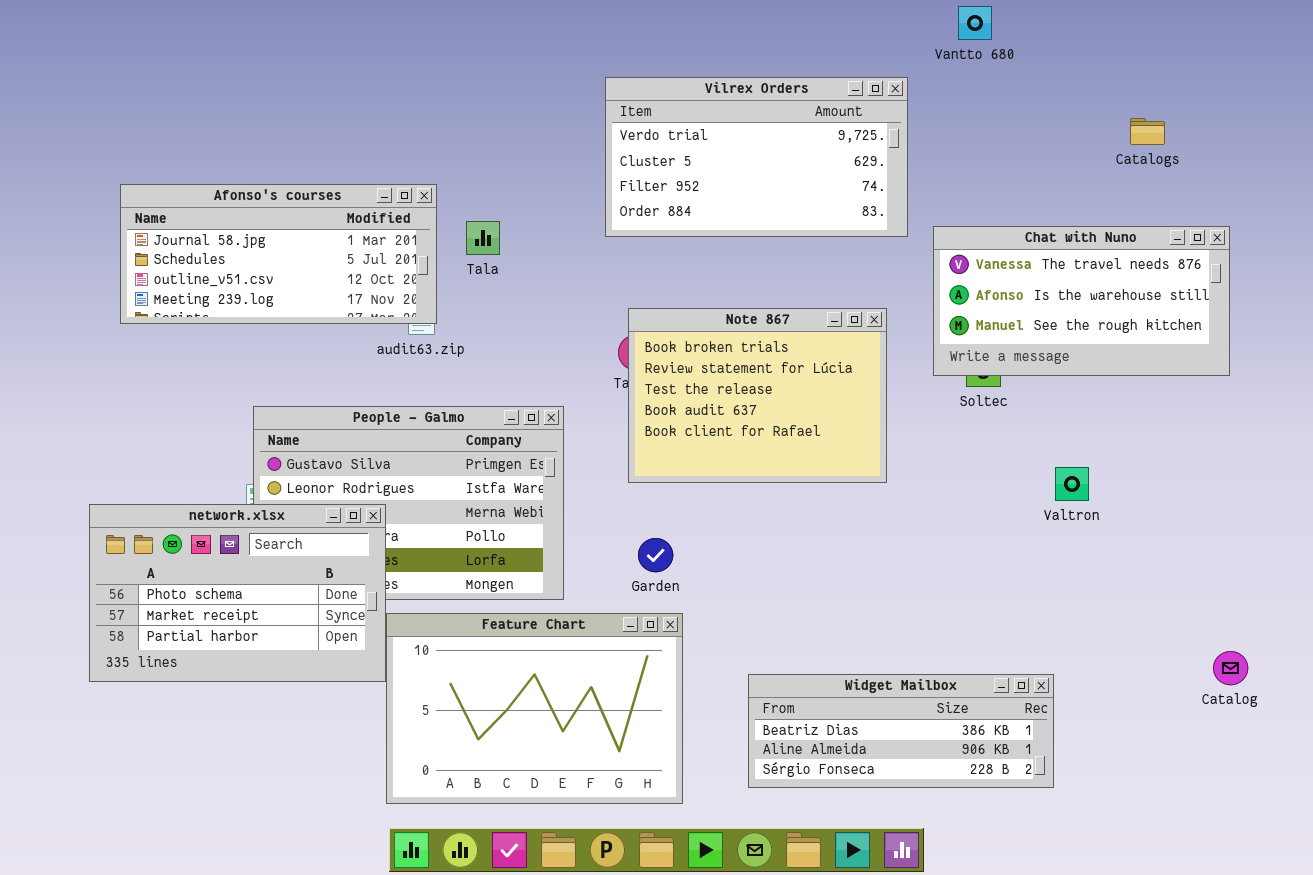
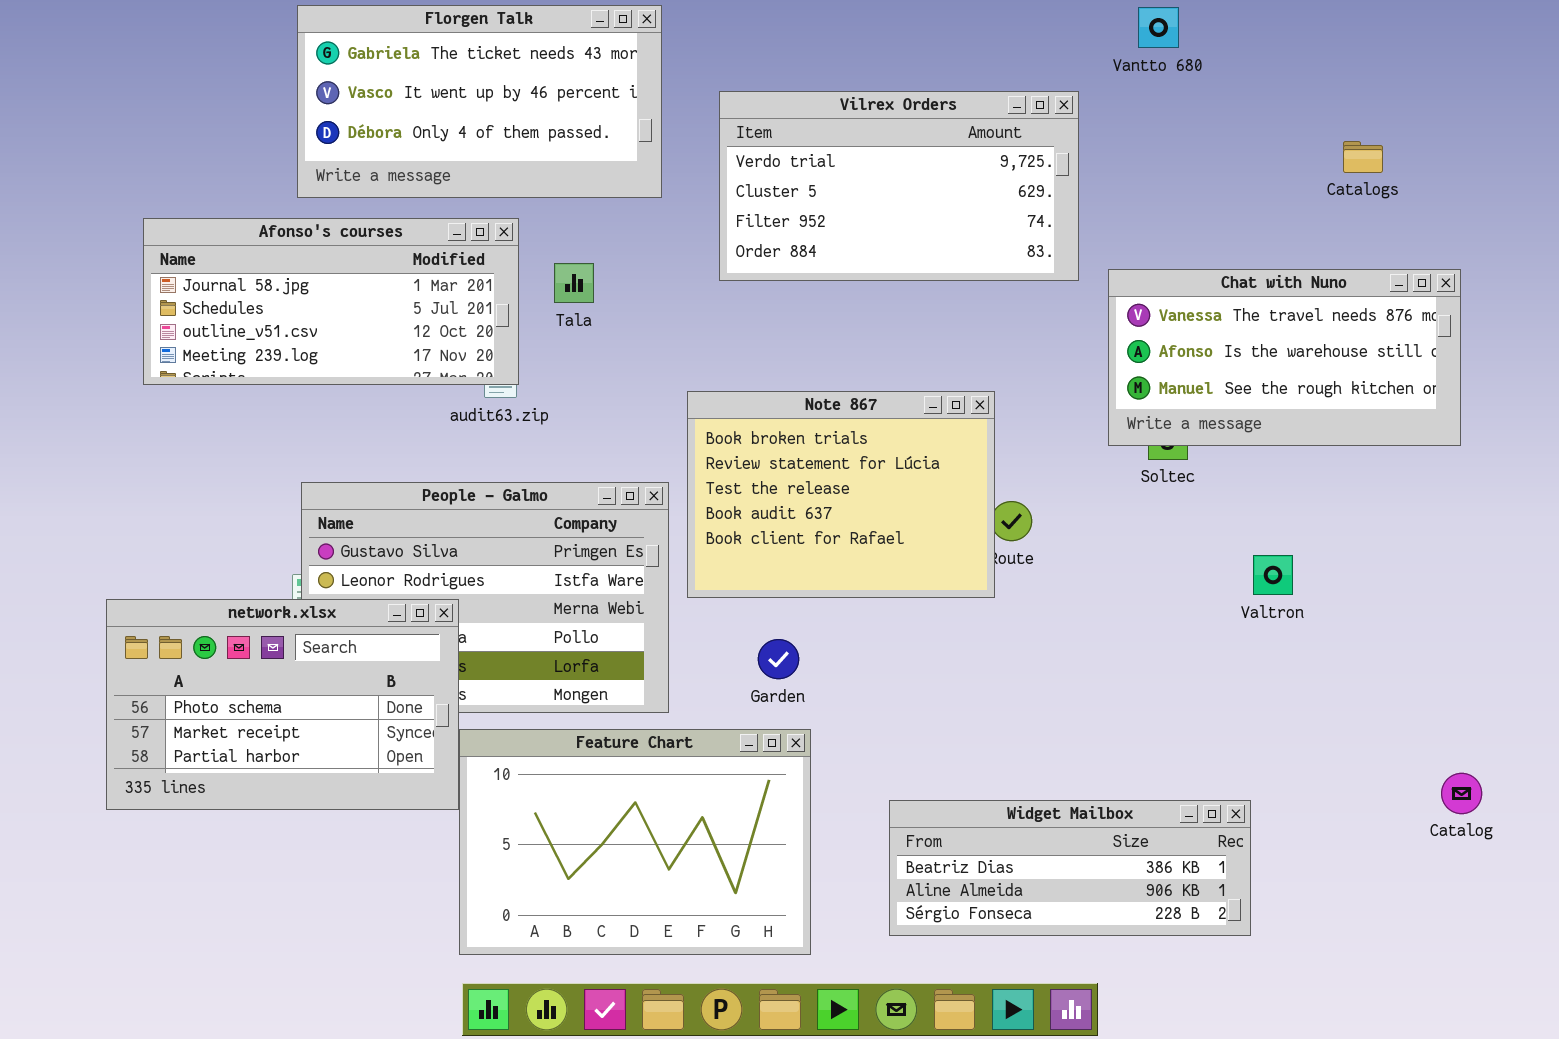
Florgen Talk: none -> [297,5,662,198], opened
Note 867: [628,308,887,483] -> [687,391,995,598], moved

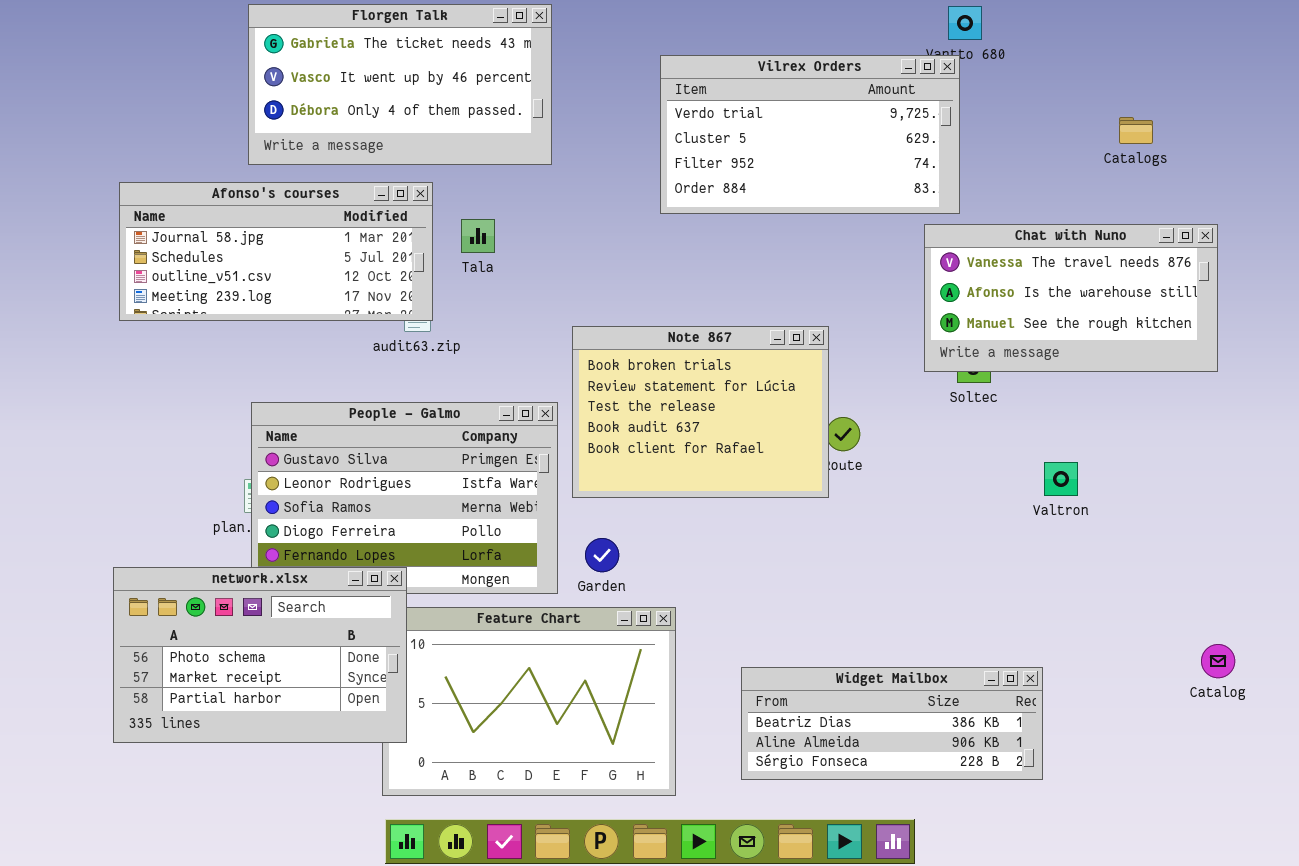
Vilrex Orders: [719,91,1079,281] -> [660,55,960,214], moved
network.xlsx: [106,599,459,810] -> [113,567,407,743], moved
Garden: [758,639,799,679] -> [585,538,619,572], moved

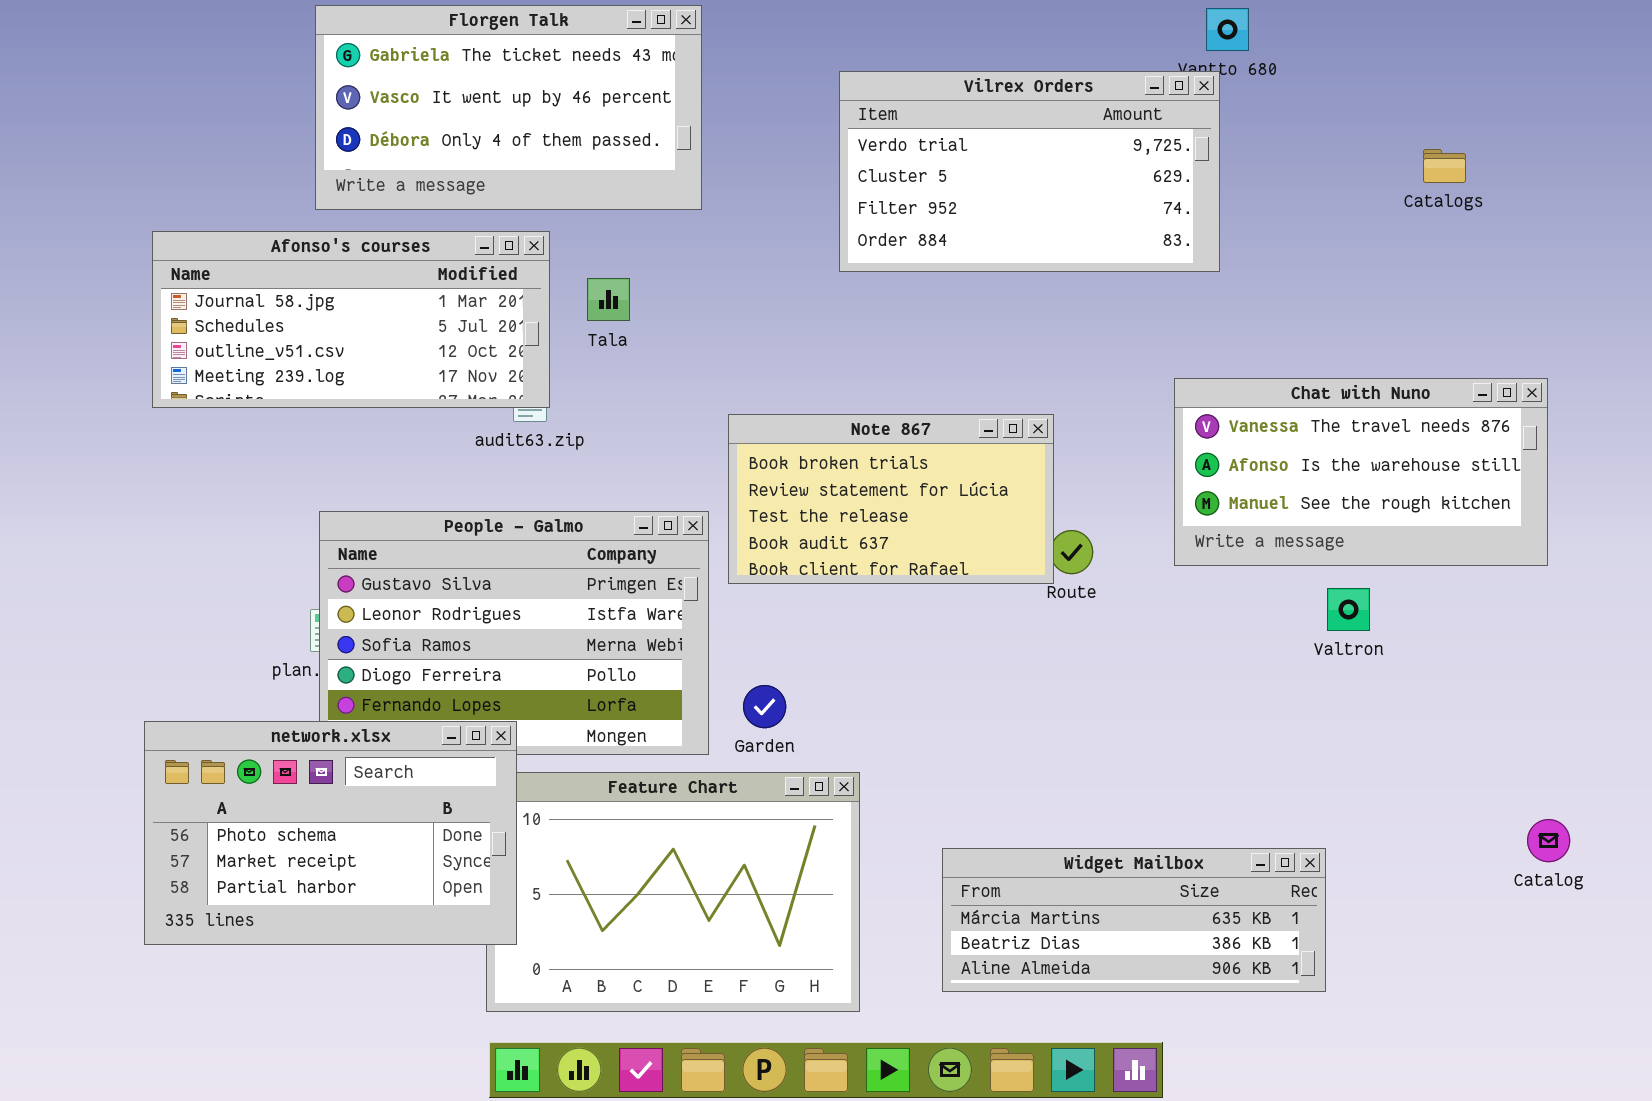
Chat with Nuno: [924,224,1218,372] -> [1174,378,1548,566], moved
Note 867: [572,326,829,498] -> [728,414,1054,584], resized
Widget Mailbox: [741,667,1043,780] -> [942,848,1326,992], scrolled up 1 row

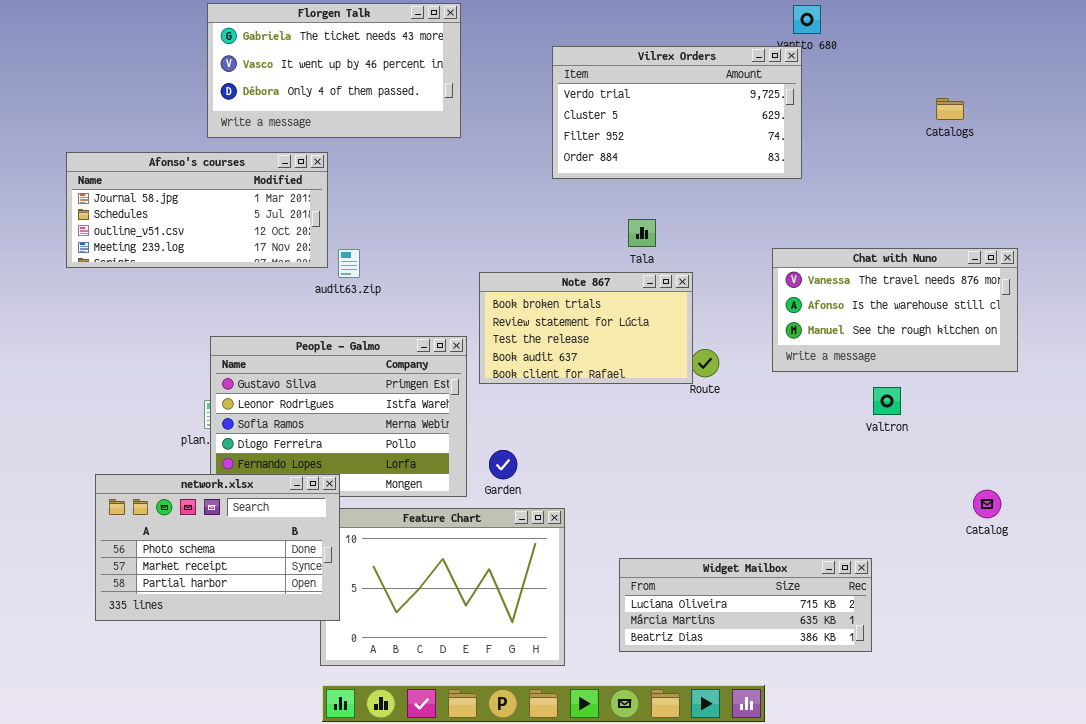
Afonso's courses: [152,231,550,408] -> [66,152,328,268], moved
Tala: [587,278,630,321] -> [628,219,656,247], moved
Catalog: [1527,819,1570,862] -> [973,490,1001,518], moved
Widget Mailbox: [942,848,1326,992] -> [619,558,872,652], scrolled up 1 row

